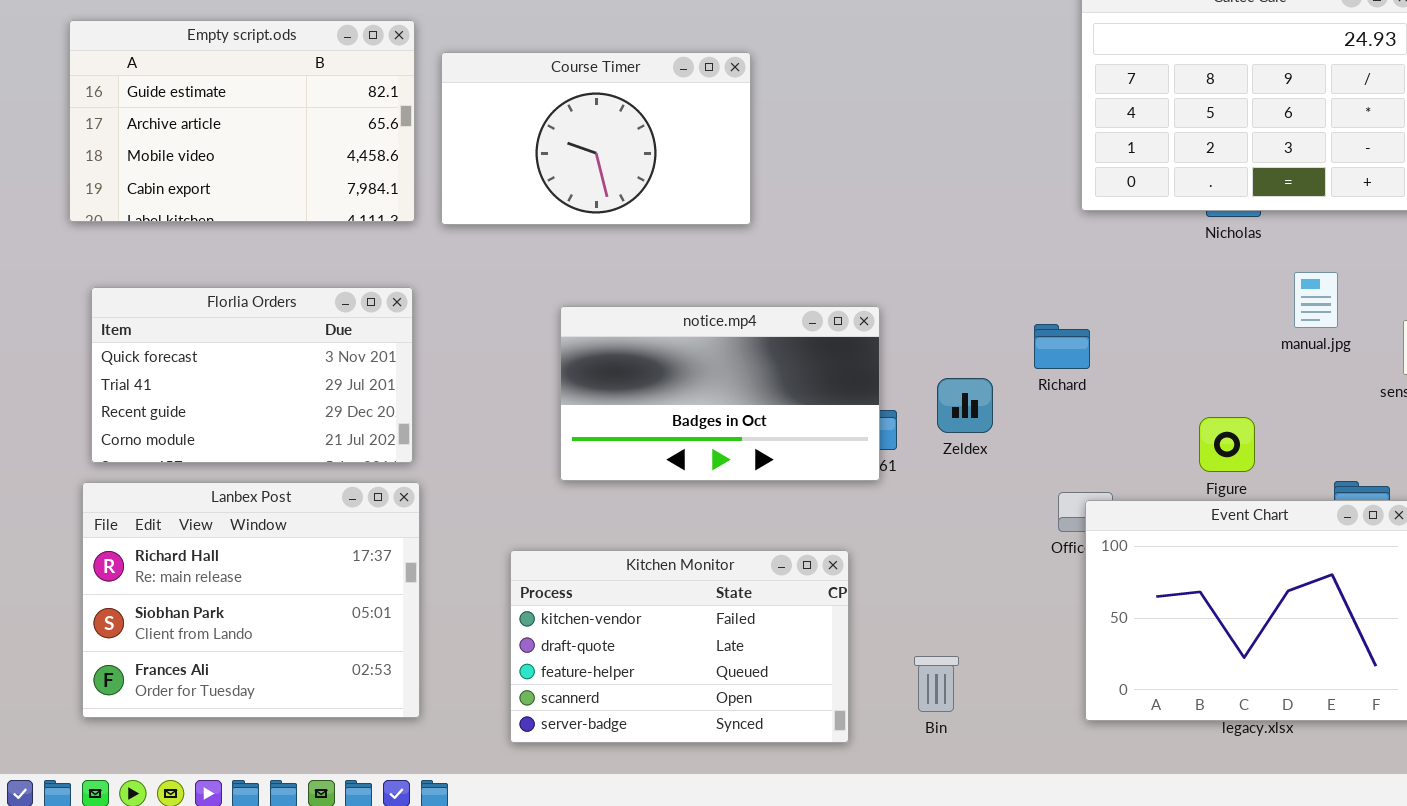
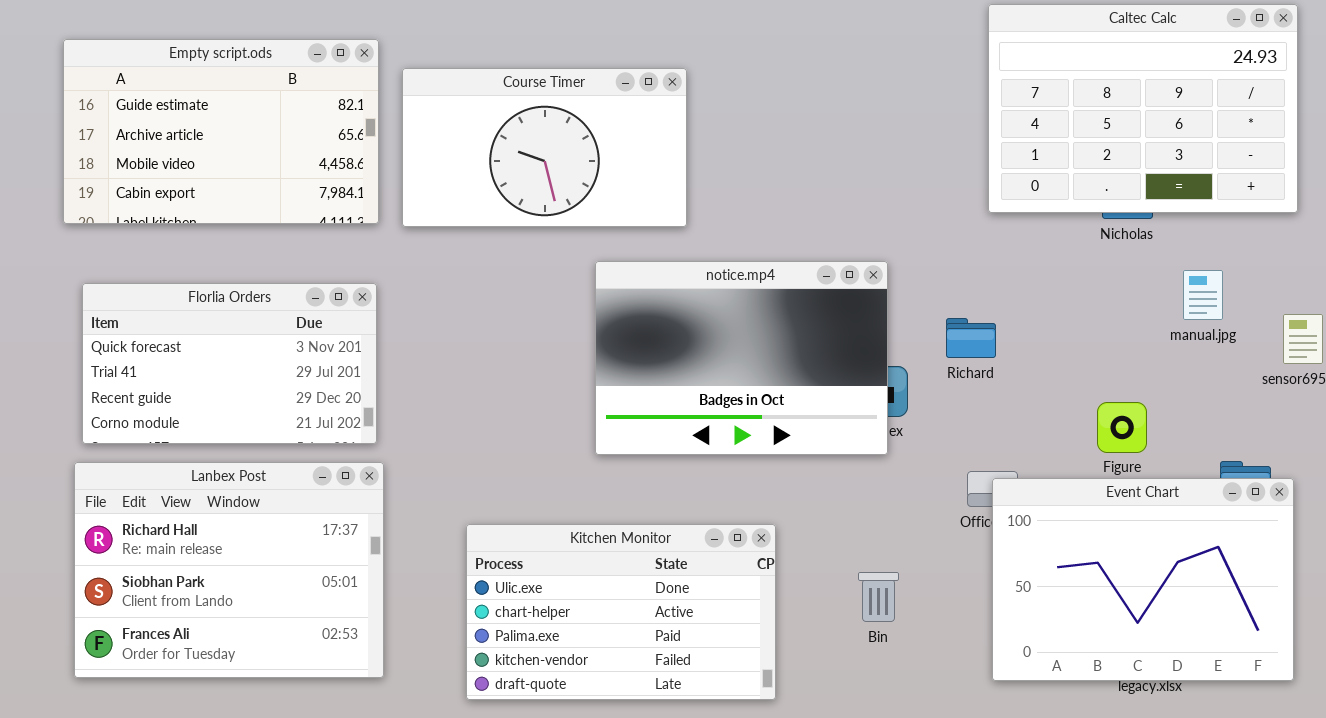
notice.mp4: [560,306,880,481] -> [595,261,888,455], moved, resized
Kitchen Monitor: [510,550,849,743] -> [466,524,776,700], scrolled up 3 rows
Bin: [914,656,959,712] -> [858,572,899,622], moved

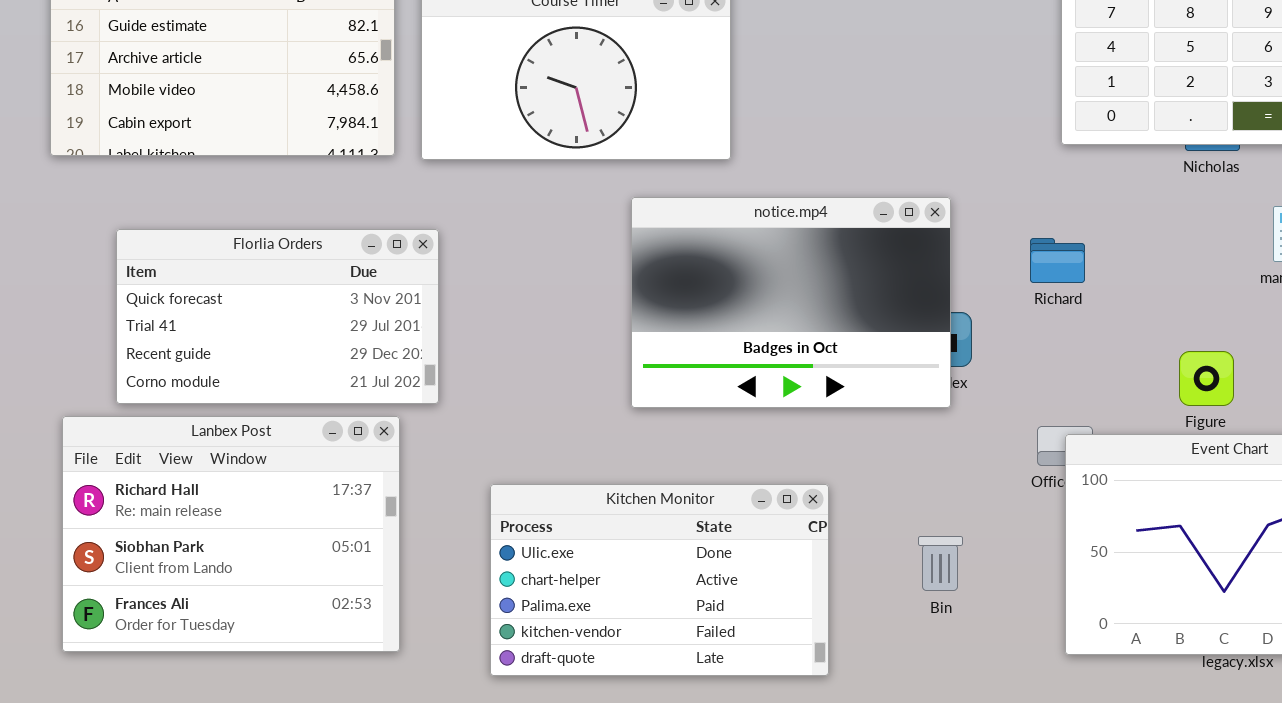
Florlia Orders: [82,283,377,444] -> [116,229,439,404], moved
Richard: [946,318,996,358] -> [1030,238,1085,283], moved

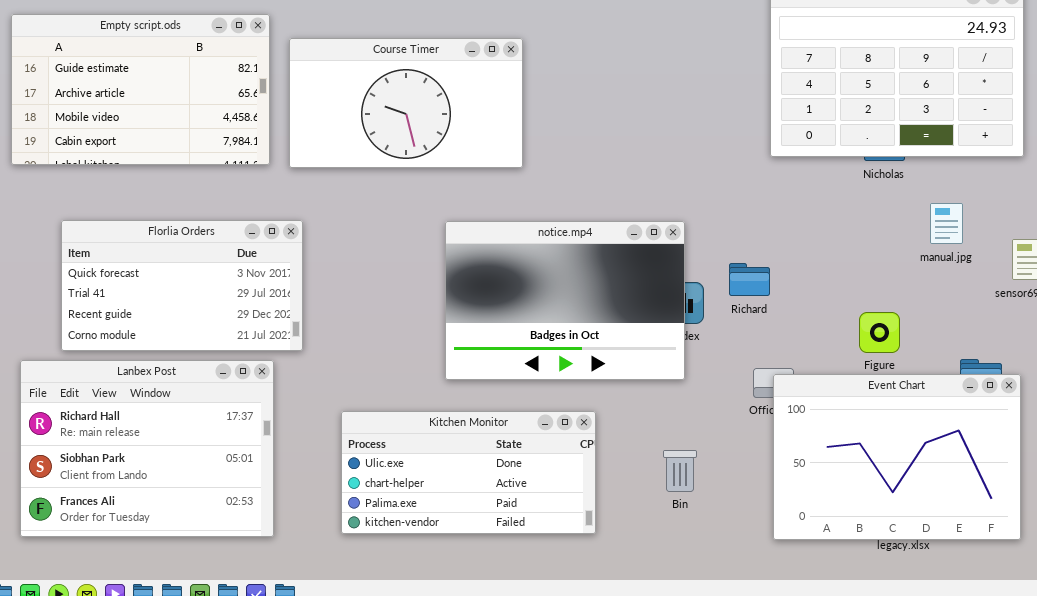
notice.mp4: [631,197,951,408] -> [445,221,685,380], moved
Richard: [1030,238,1085,283] -> [729,263,770,296], moved
Kitchen Monitor: [490,484,829,676] -> [341,411,596,534], resized

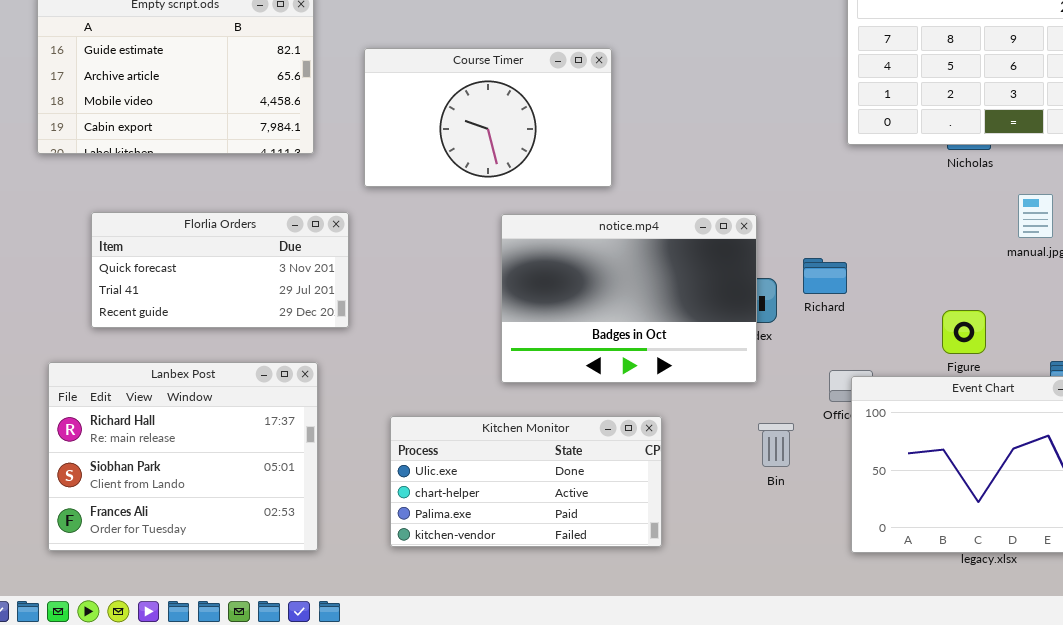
Course Timer: [289,38,523,168] -> [364,48,612,187], moved
Florlia Orders: [61,220,303,351] -> [91,212,349,328], resized
Bin: [663,450,697,492] -> [758,423,794,467], moved

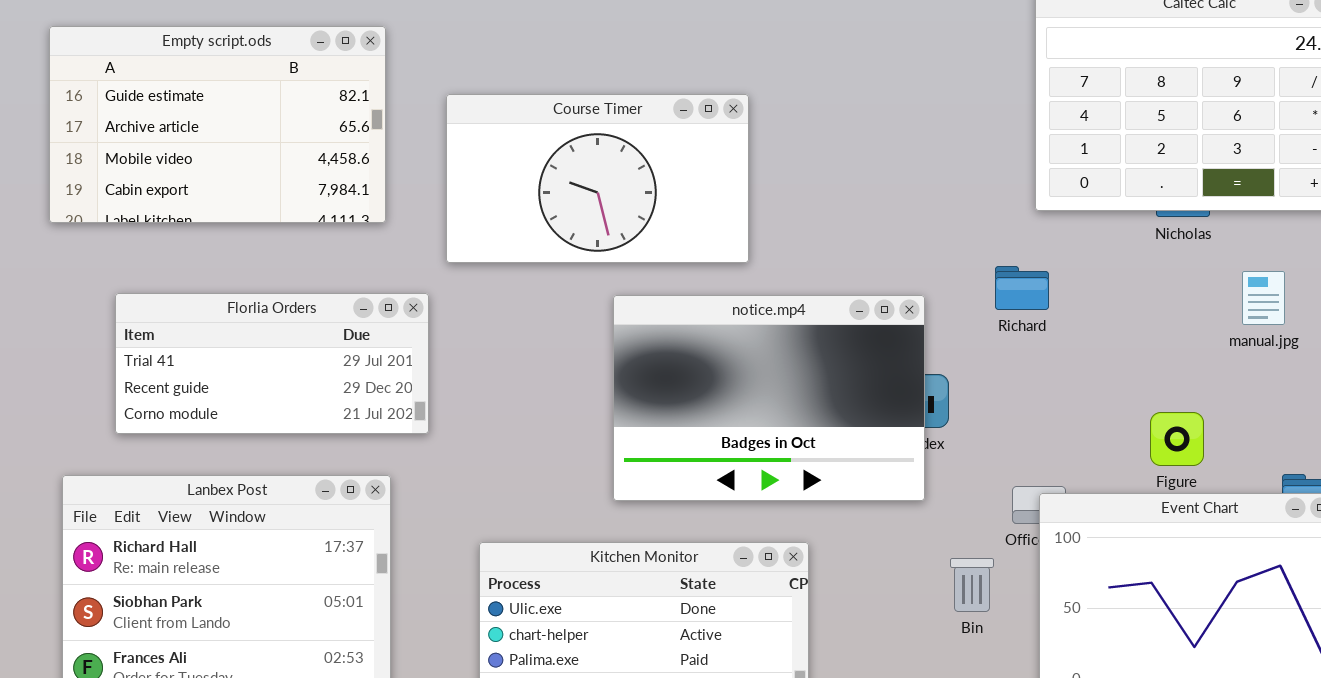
Florlia Orders: [91,212,349,328] -> [115,293,429,434], scrolled down 1 row
Richard: [803,258,847,294] -> [995,266,1049,310], moved
Bin: [758,423,794,467] -> [950,558,994,612], moved

